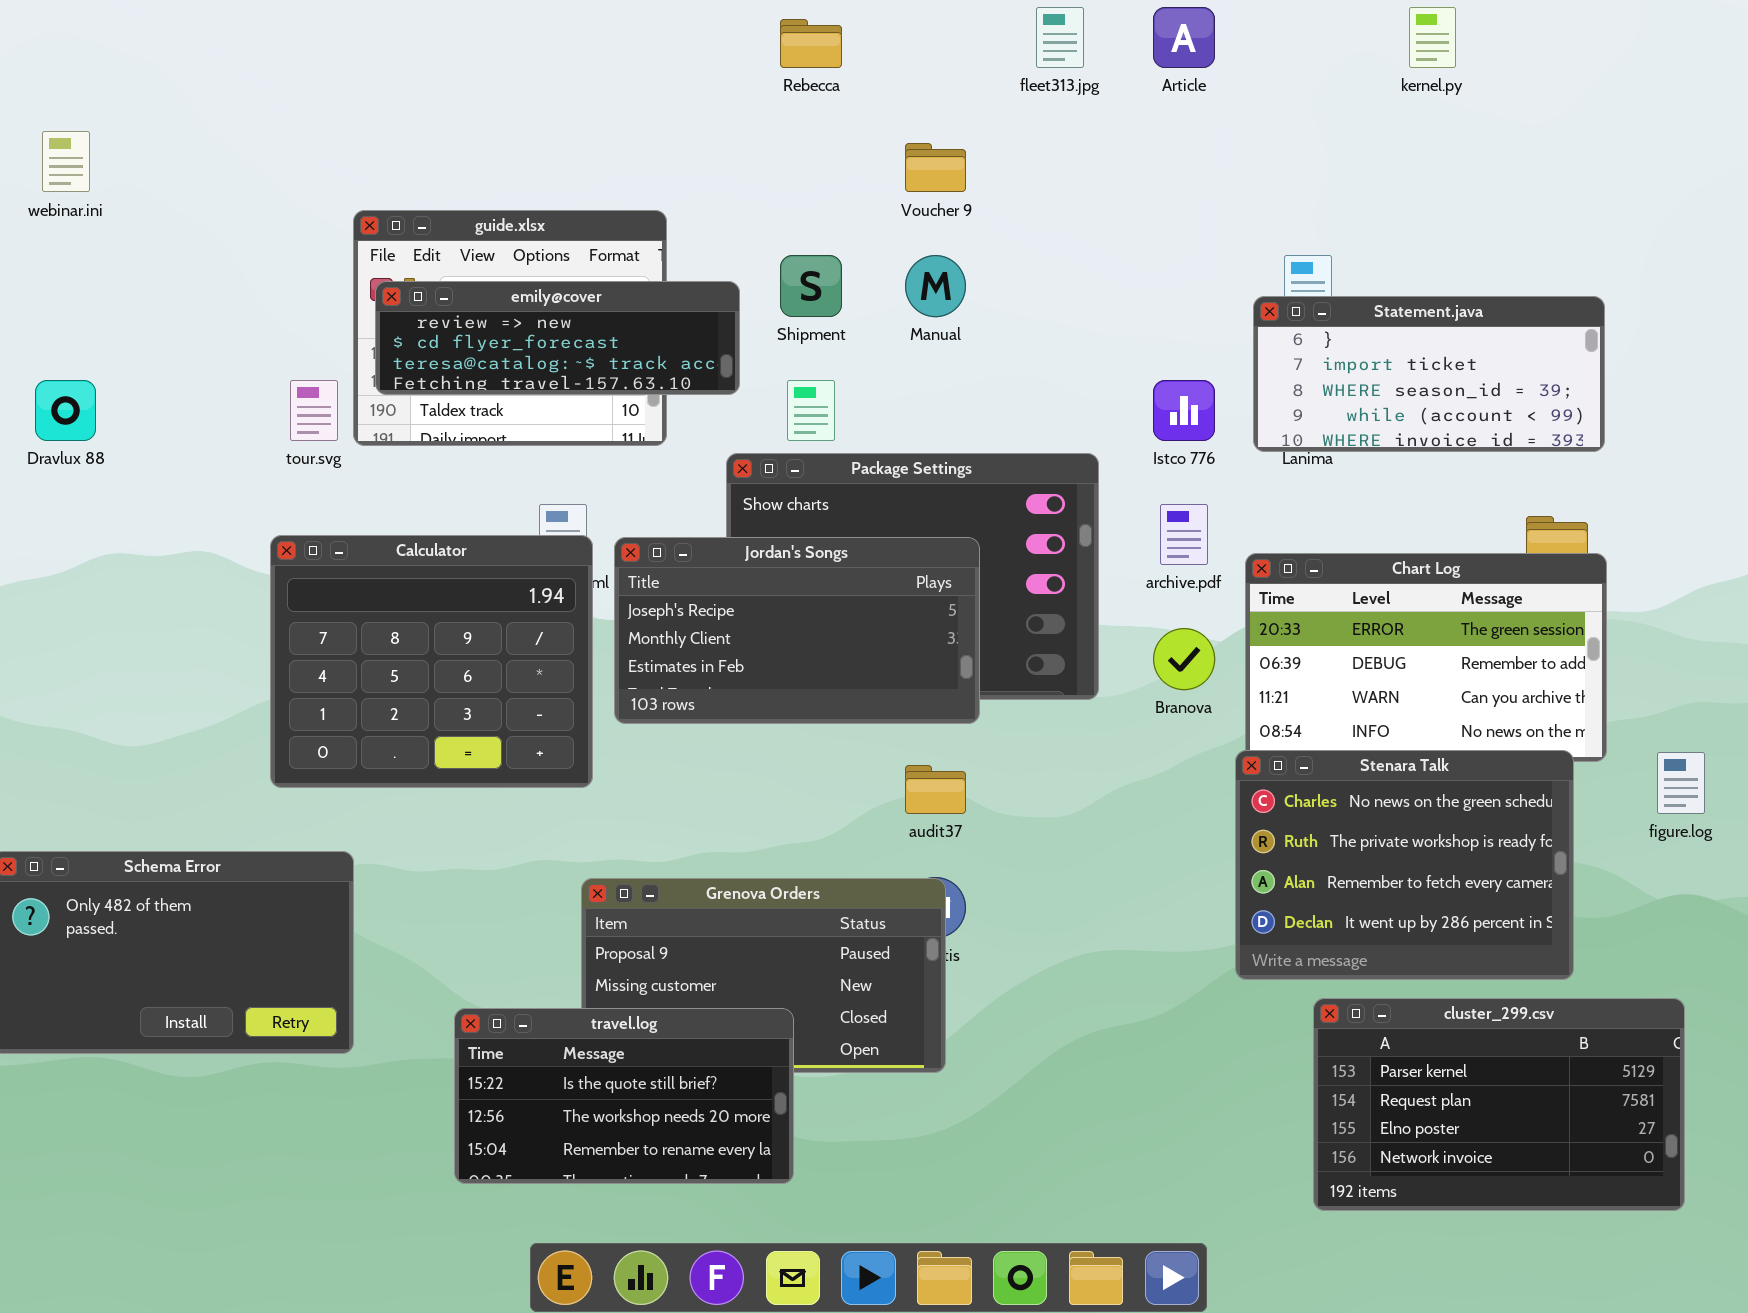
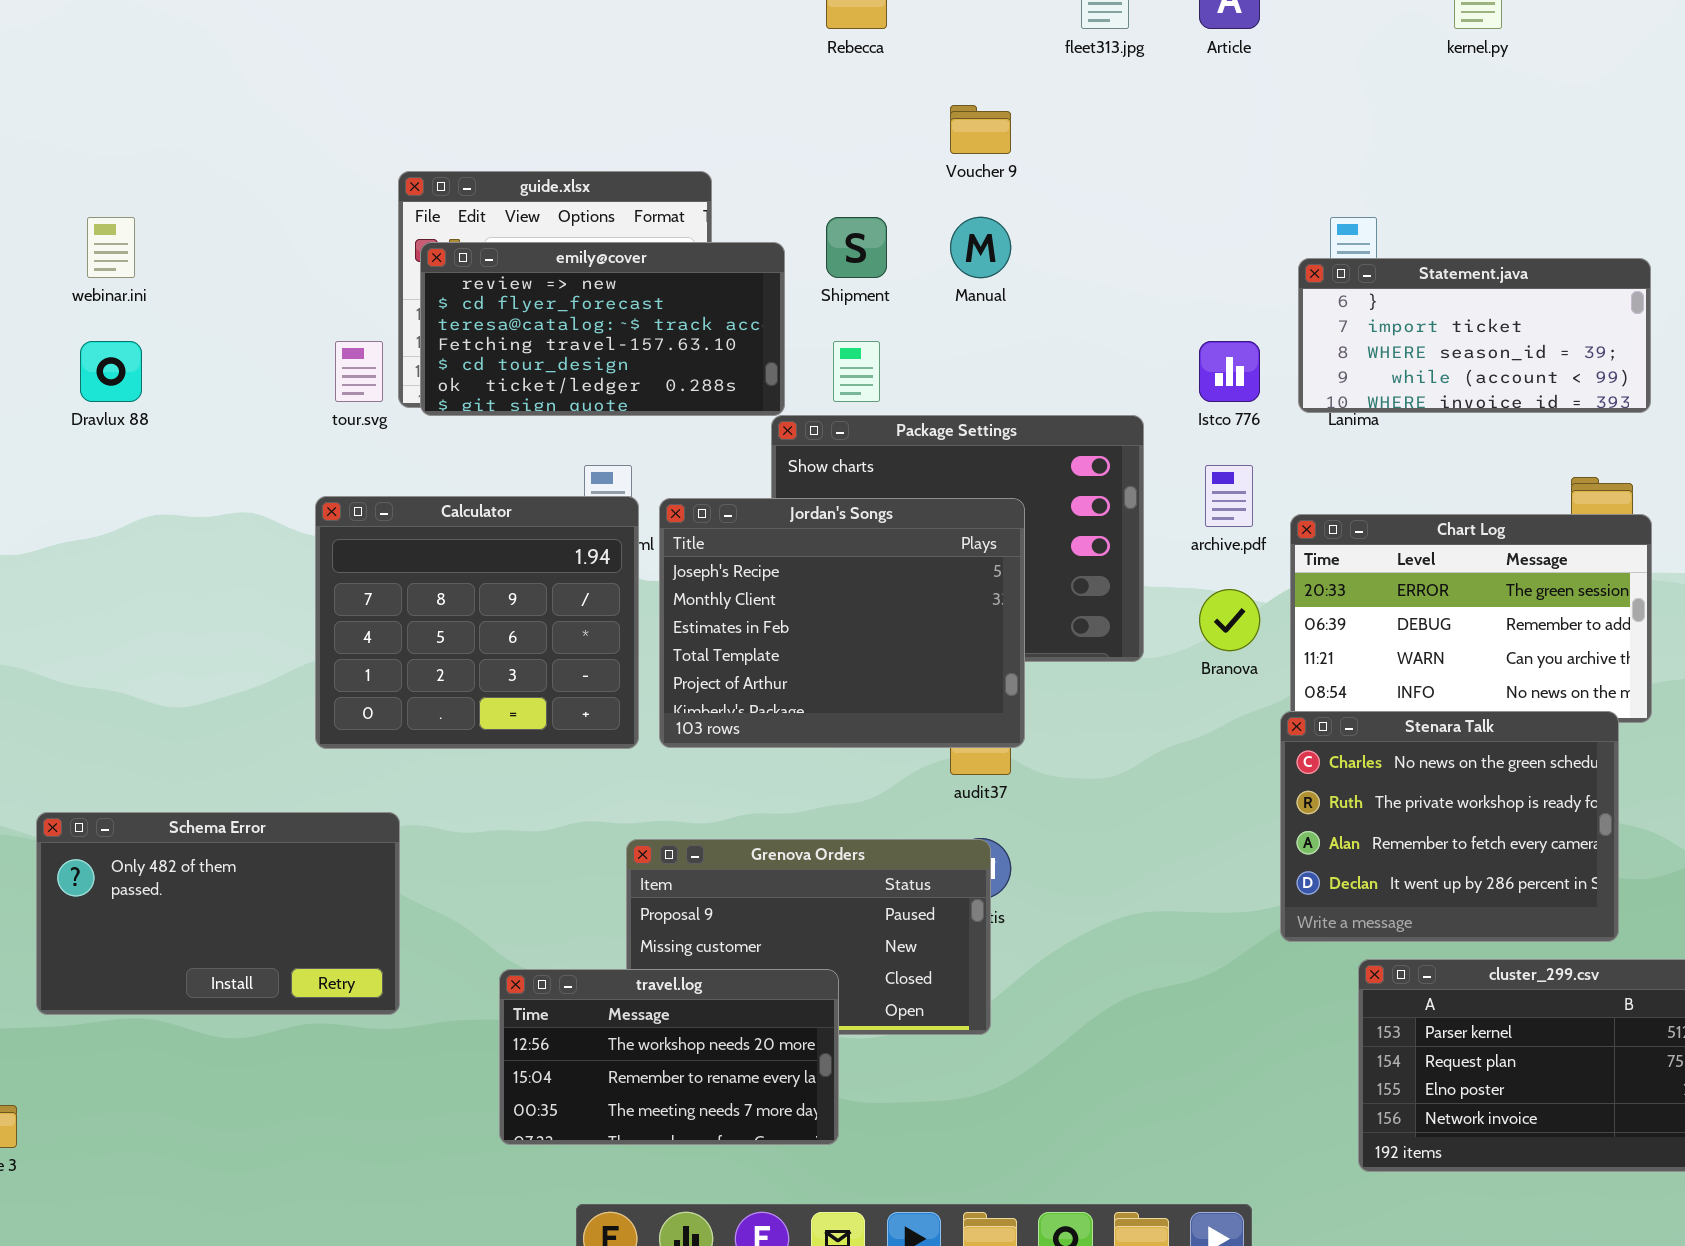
webinar.ini: [42,131,90,192] -> [87,217,135,278], moved
emily@cover: [375,281,740,395] -> [420,242,785,416], resized
Jordan's Songs: [614,537,980,724] -> [659,498,1025,748], resized
travel.log: [454,1008,794,1184] -> [499,969,839,1145], scrolled down 1 row

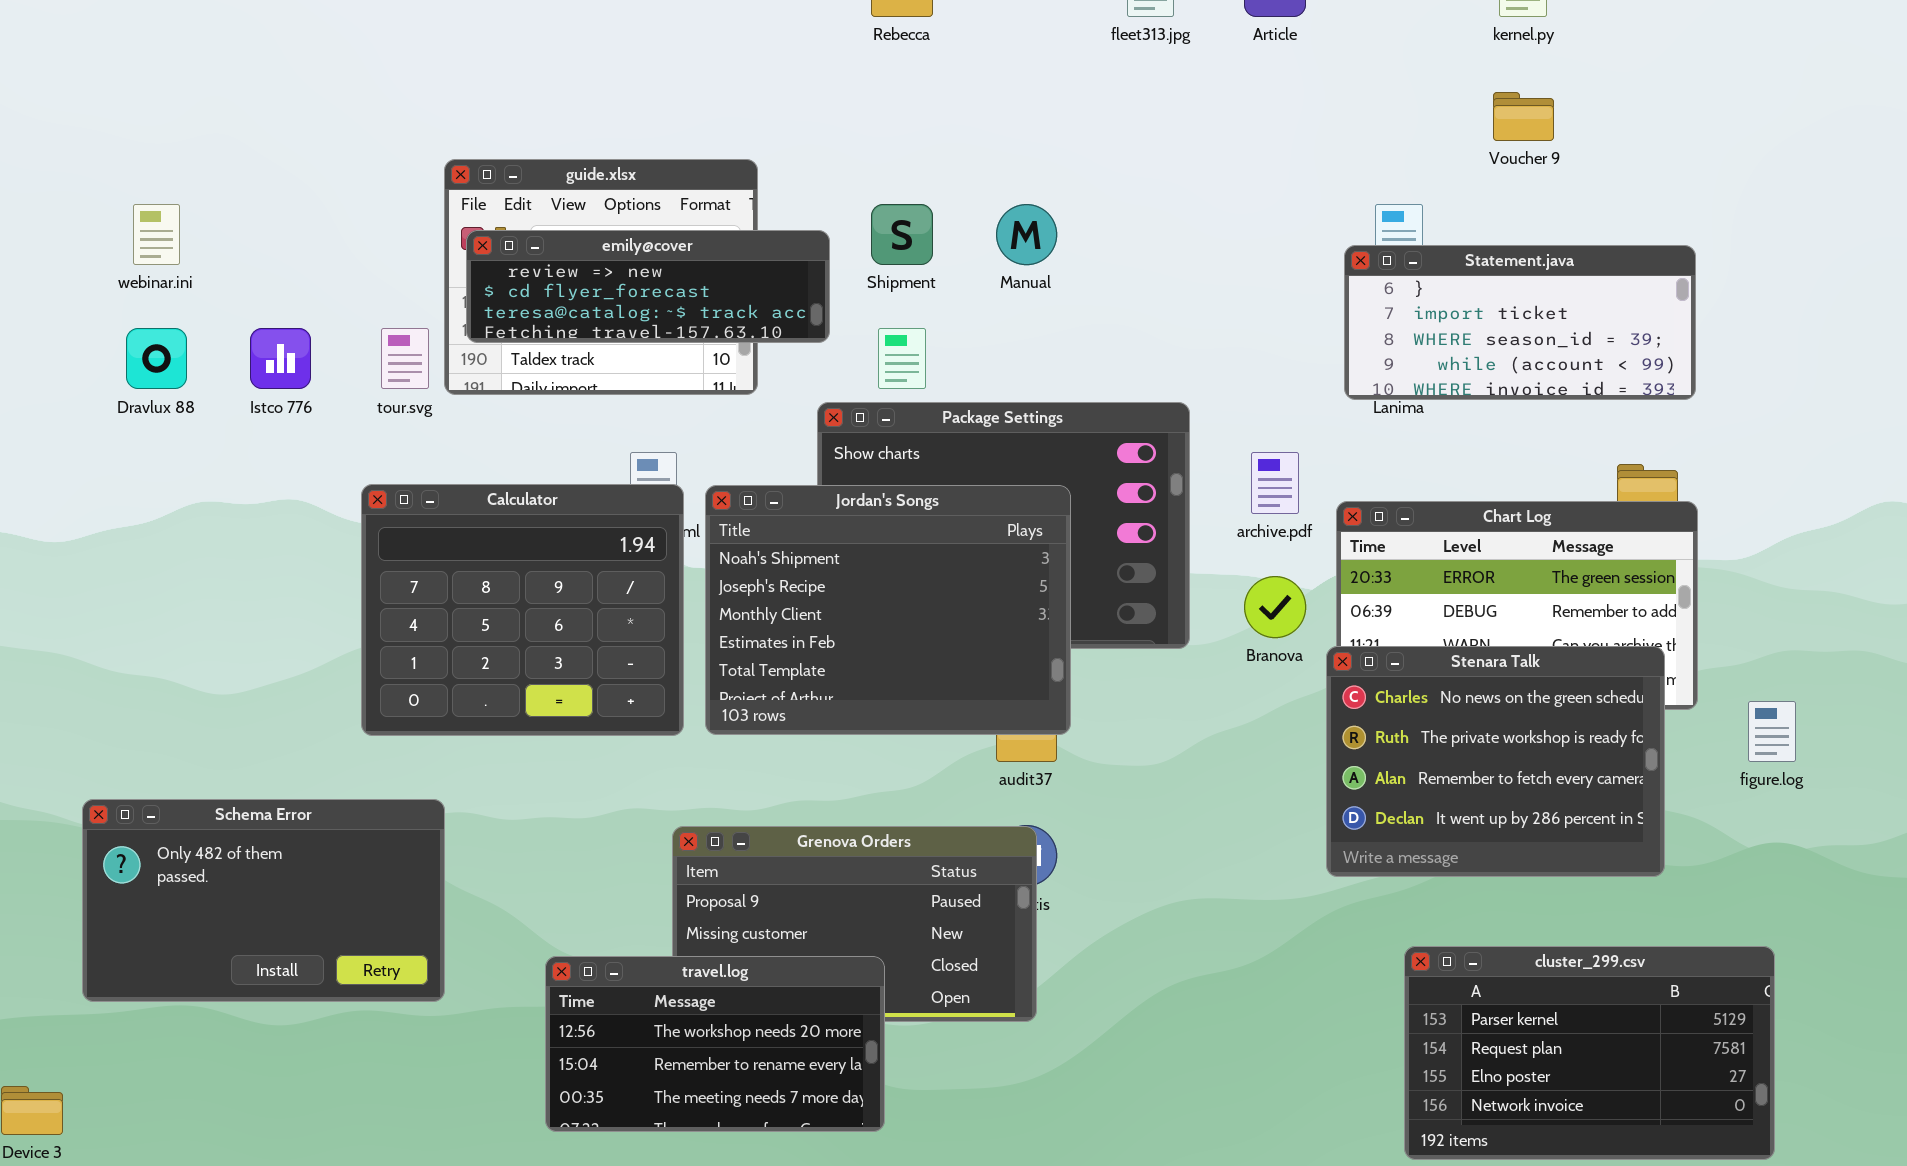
Voucher 9: [950,105,1011,154] -> [1493,92,1554,141], moved
emily@cover: [420,242,785,416] -> [466,230,830,343], resized
Istco 776: [1199,341,1260,402] -> [250,328,311,389], moved
Jordan's Songs: [659,498,1025,748] -> [705,485,1071,735], scrolled up 1 row
Stenara Talk: [1280,711,1619,942] -> [1326,646,1665,877], moved

